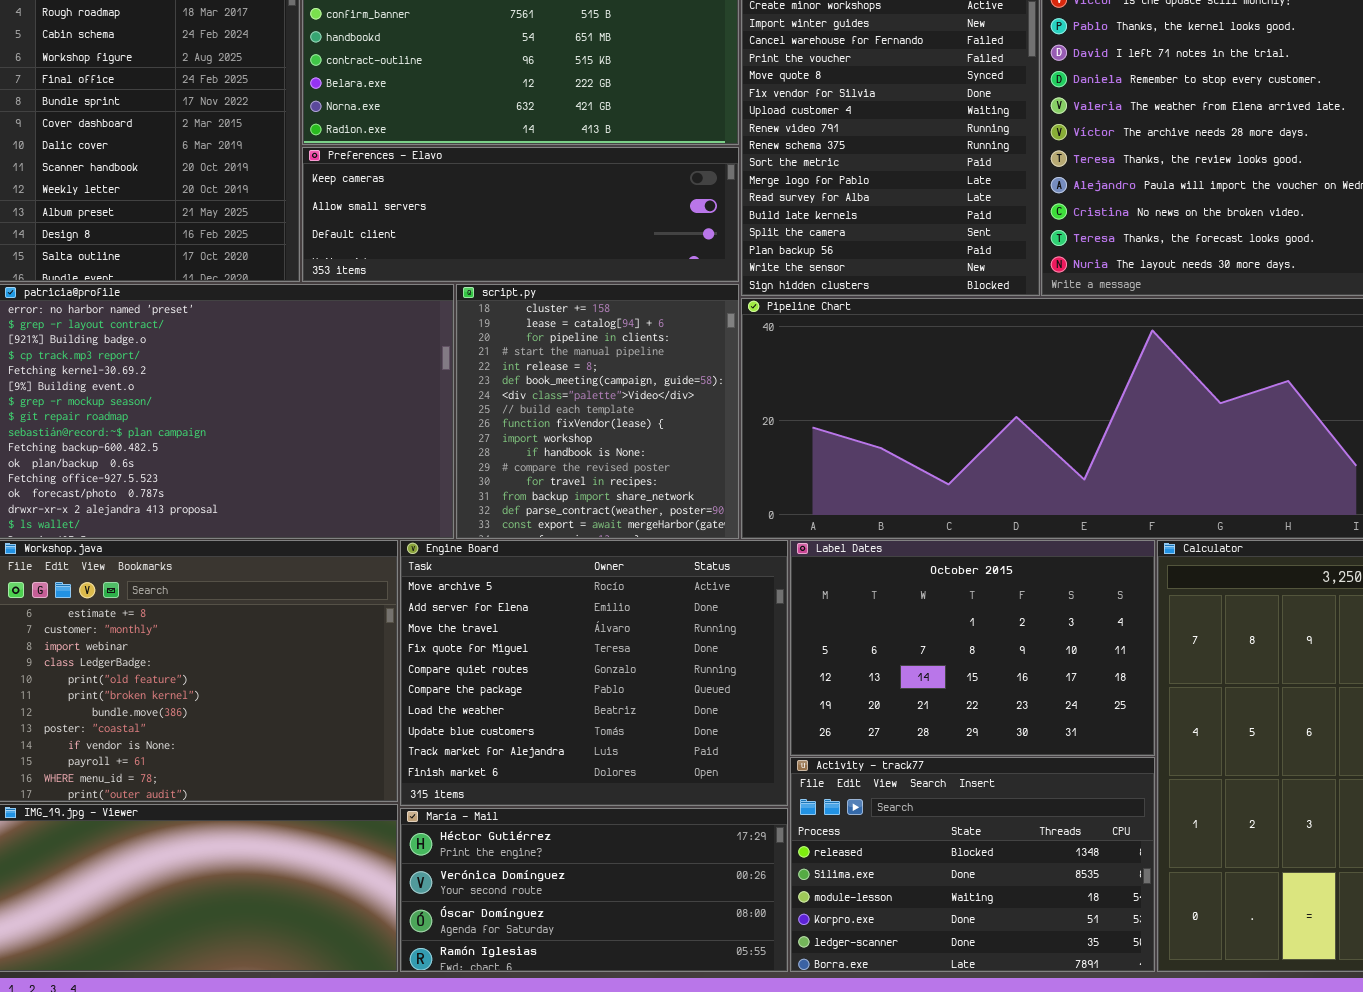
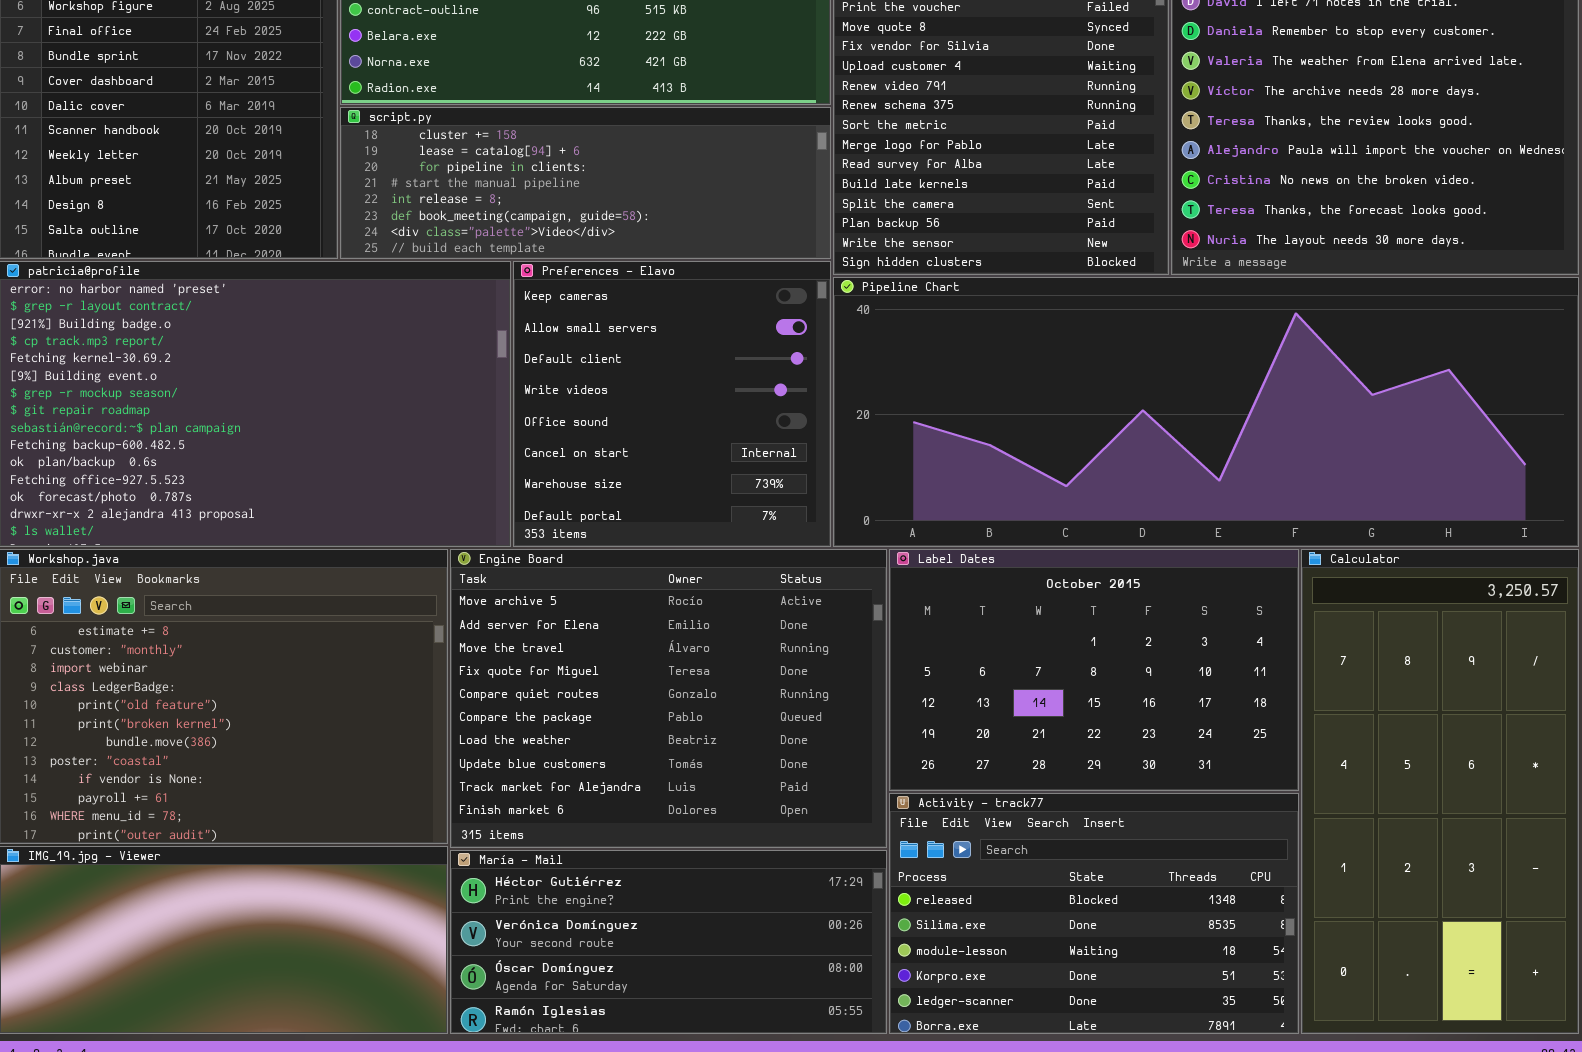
Preferences - Elavo: [302,147,739,282] -> [513,261,831,547], moved, resized
script.py: [456,284,739,539] -> [340,107,831,259], moved, resized

